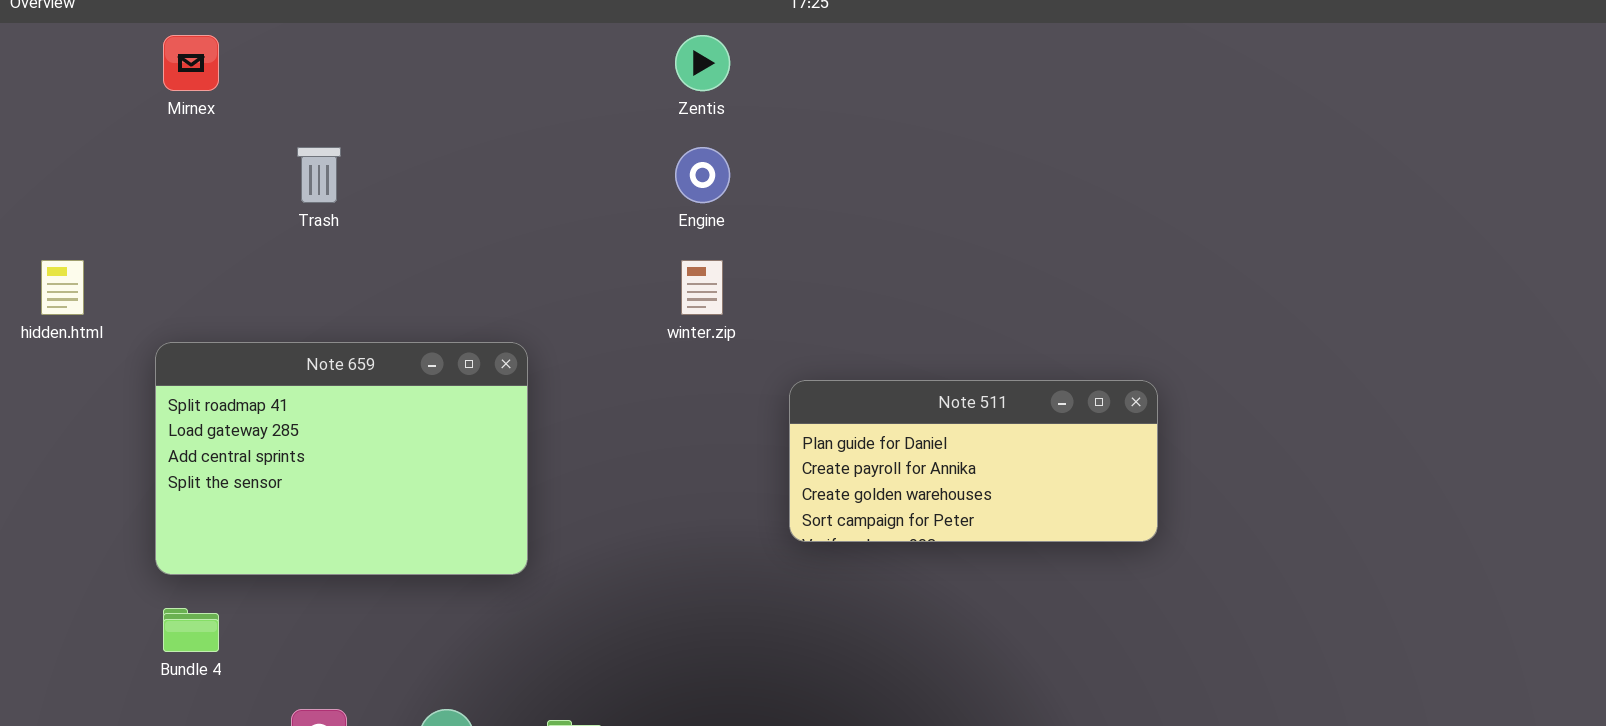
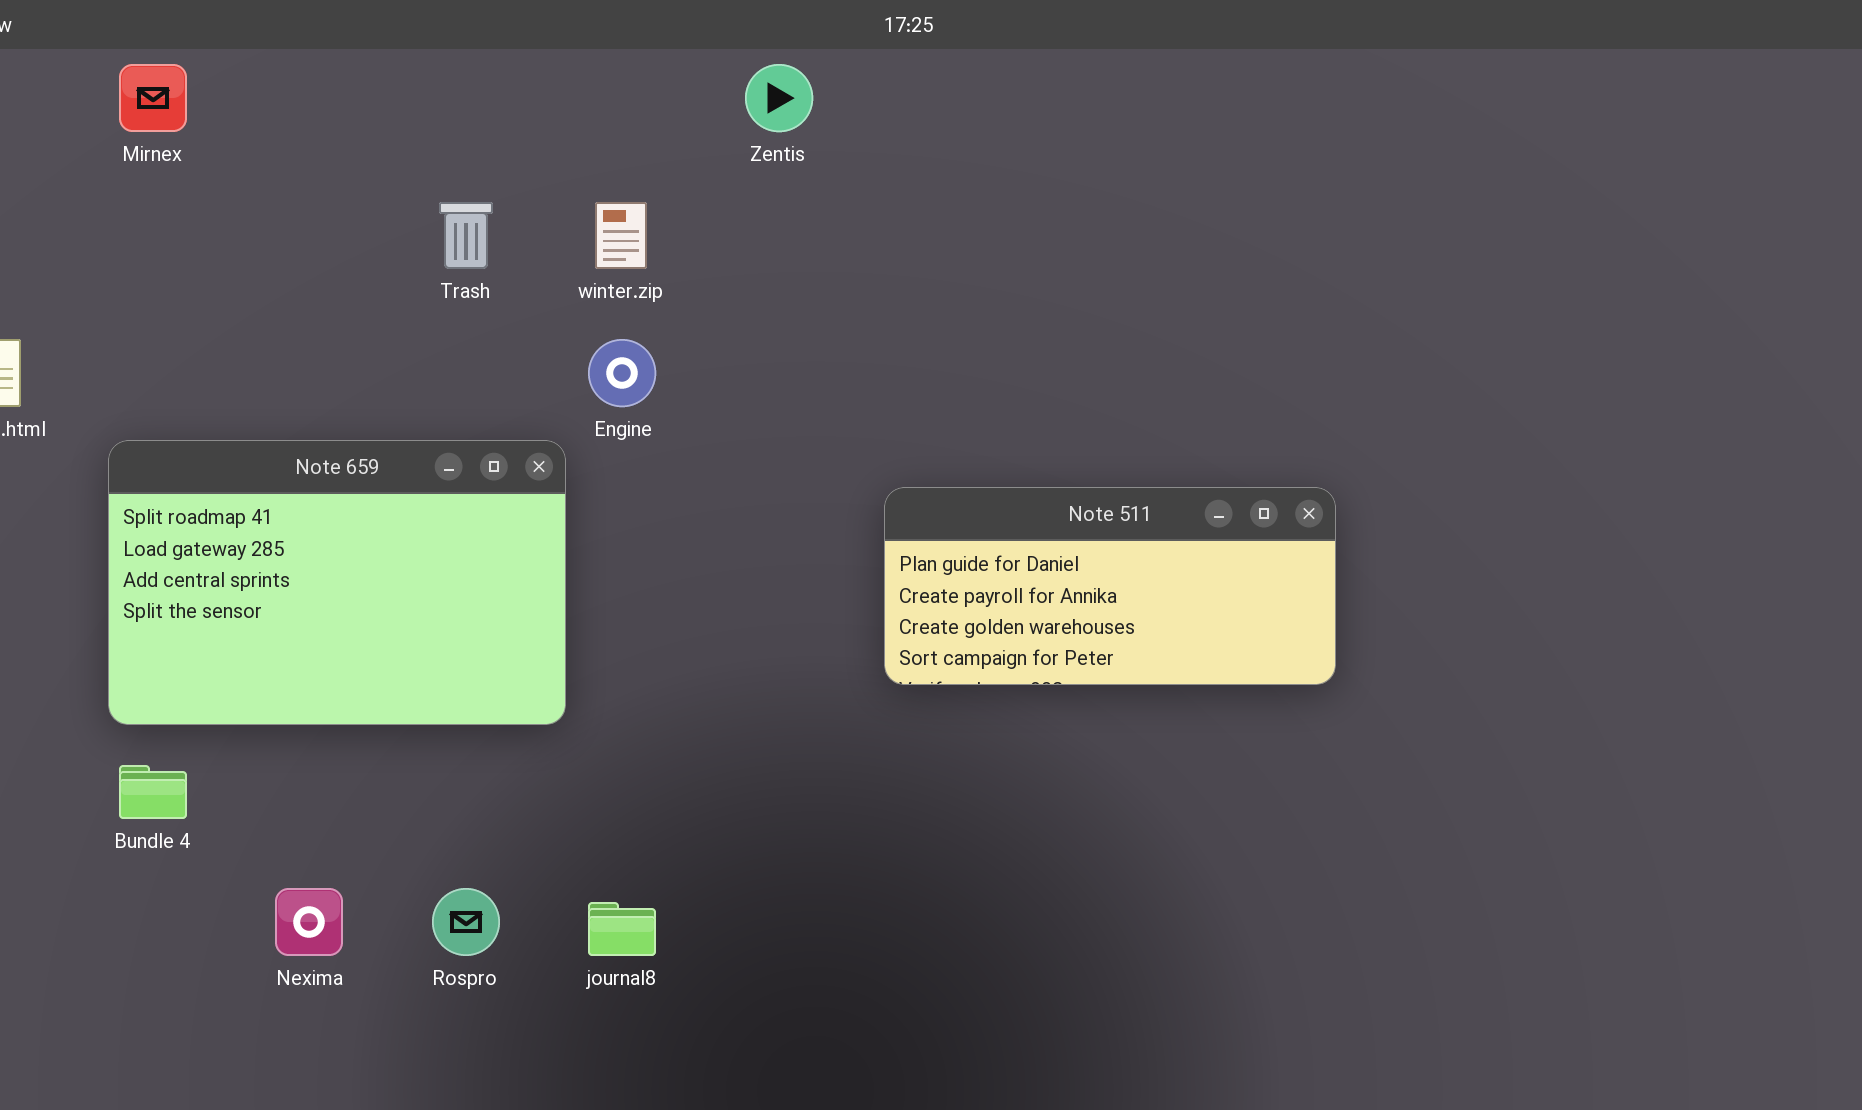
Trash: [297,147,341,203] -> [439,202,493,269], moved
Engine: [675,147,730,203] -> [588,339,656,407], moved
winter.zip: [681,260,723,315] -> [595,202,647,269], moved

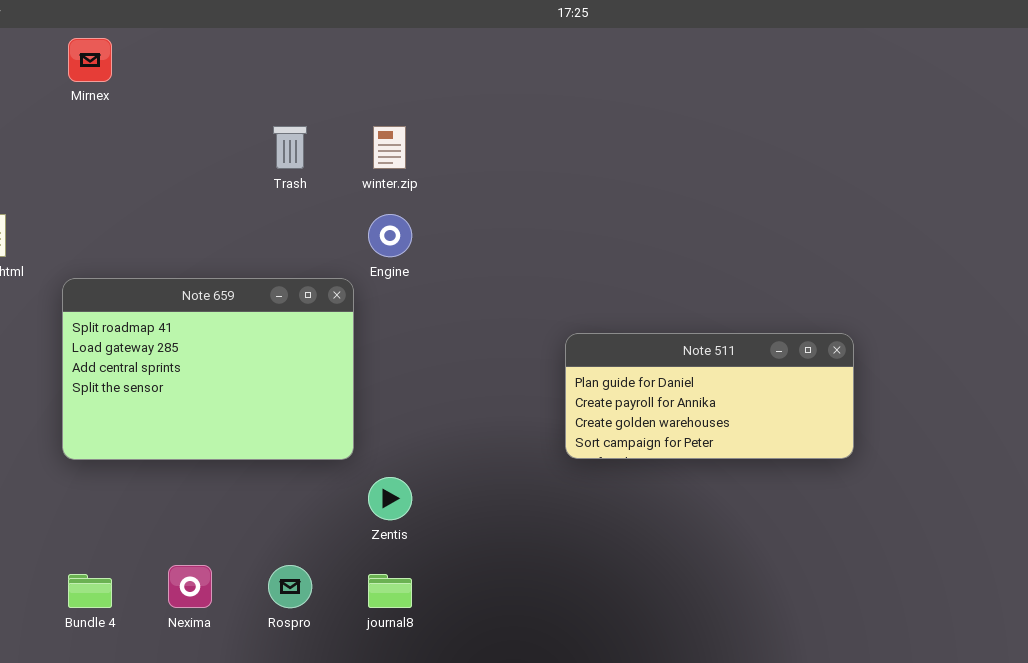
Zentis: [745,64,813,132] -> [368,477,412,520], moved
Note 511: [884,487,1336,685] -> [565,333,854,459], moved
Bundle 4: [119,765,187,819] -> [68,574,112,608], moved

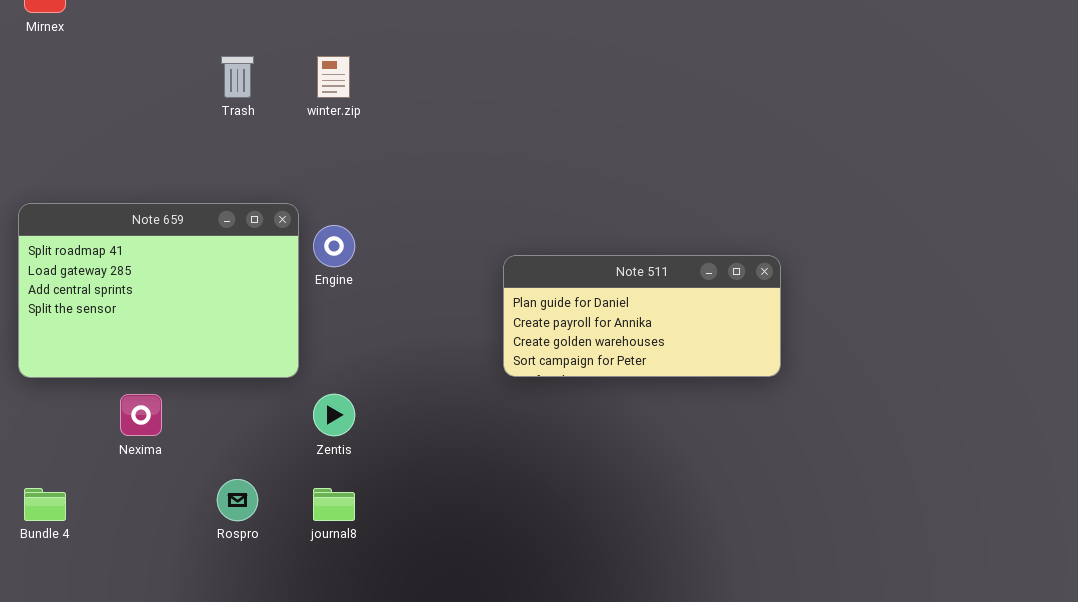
Engine: [368,214,412,257] -> [313,225,355,267], moved
Nexima: [168,565,212,608] -> [120,394,162,436], moved

